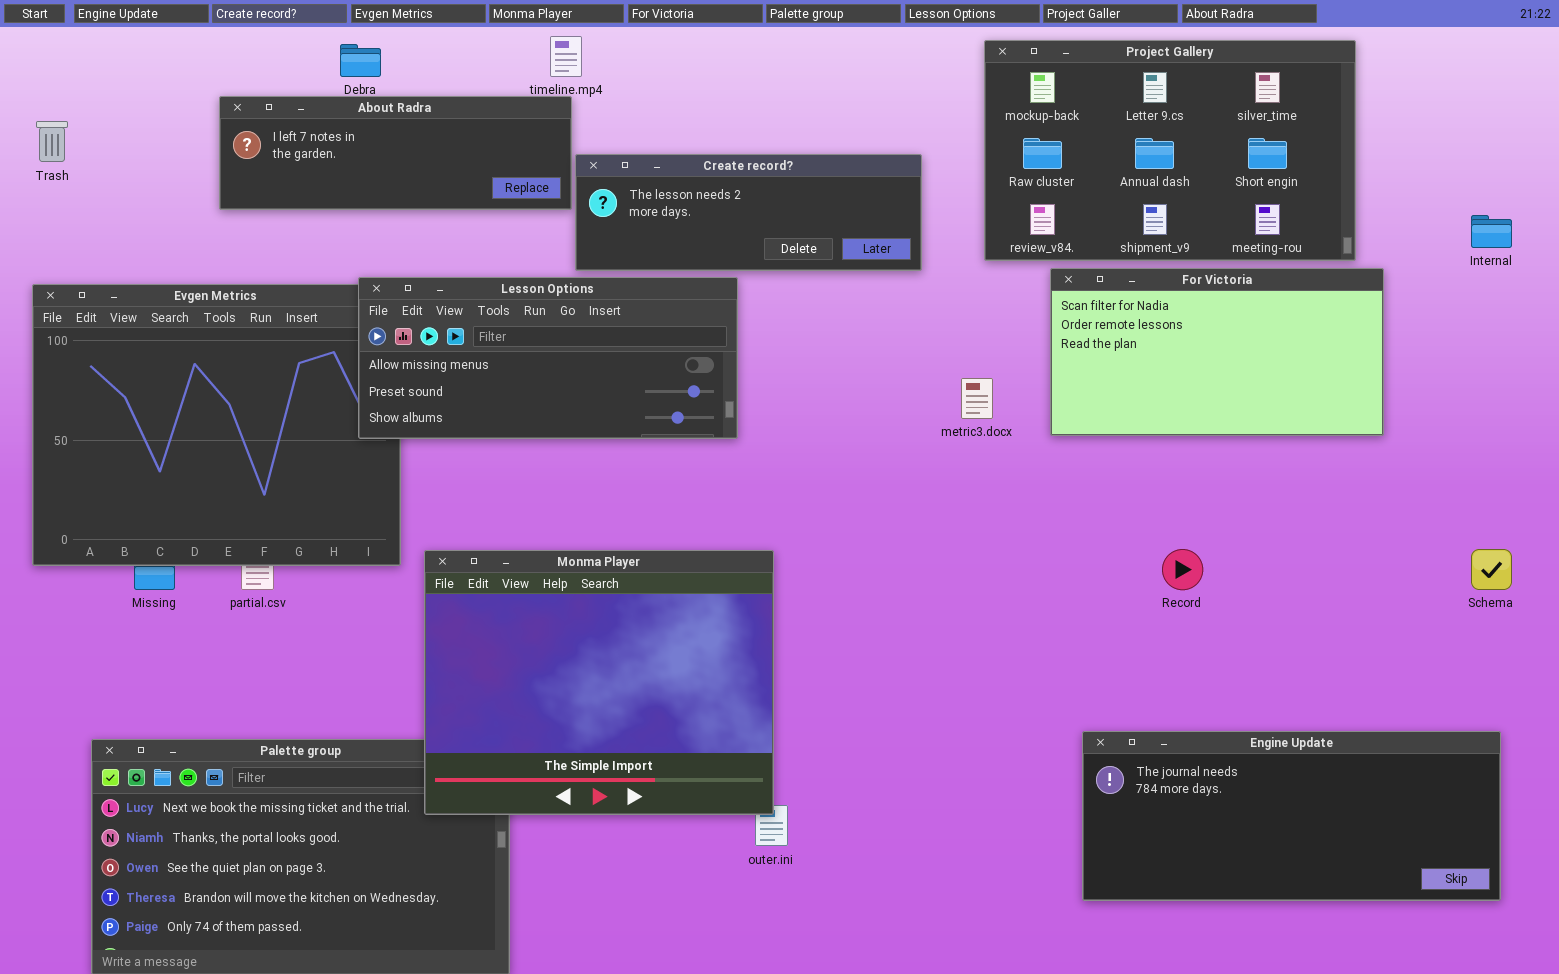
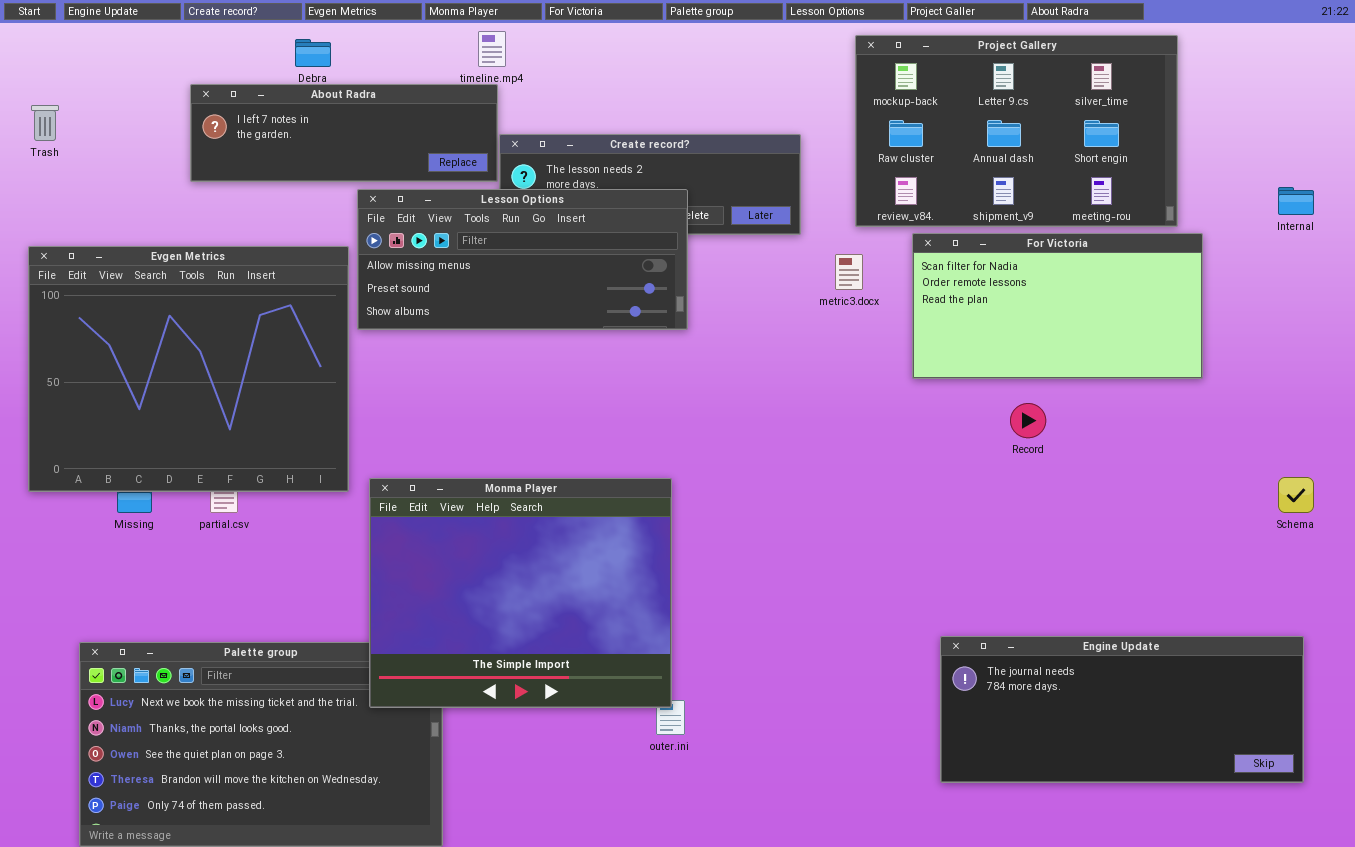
Lesson Options: [358,277,738,439] -> [357,189,688,330], moved
metric3.docx: [961,378,993,419] -> [835,254,863,290], moved
Record: [1162,549,1203,590] -> [1010,403,1046,438], moved

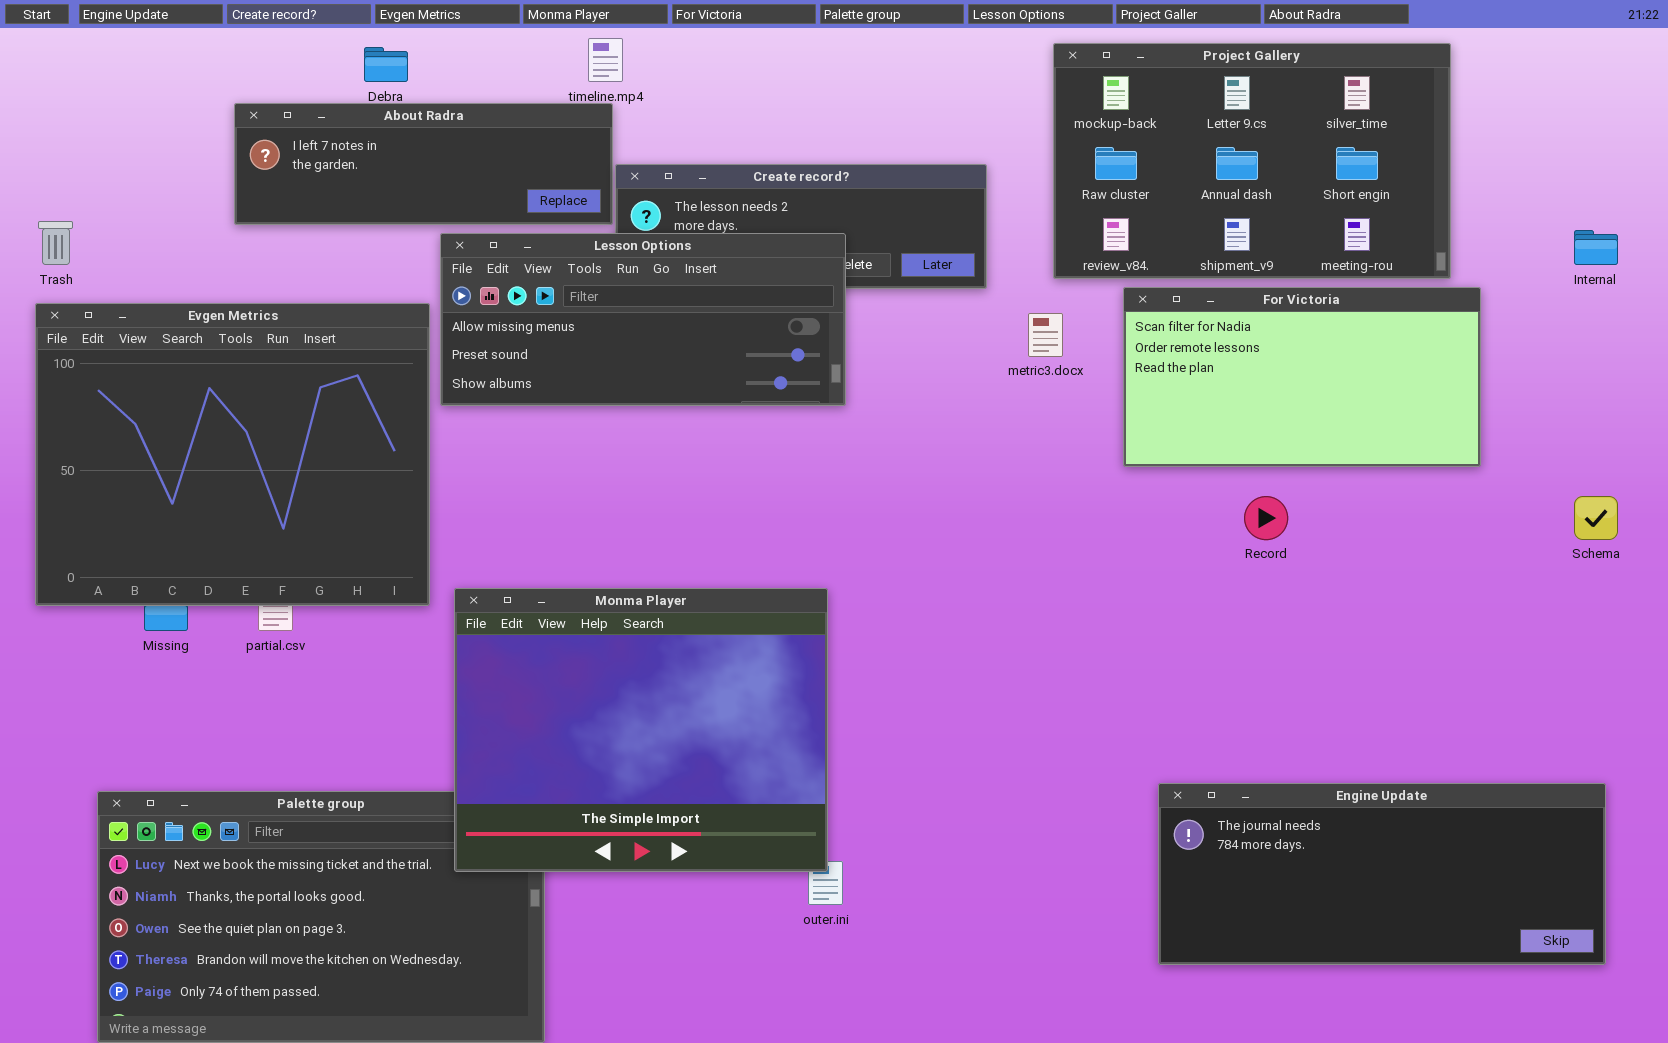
Trash: [31,105,59,141] -> [38,221,73,265], moved
Schema: [1278,477,1314,513] -> [1574,496,1618,540], moved

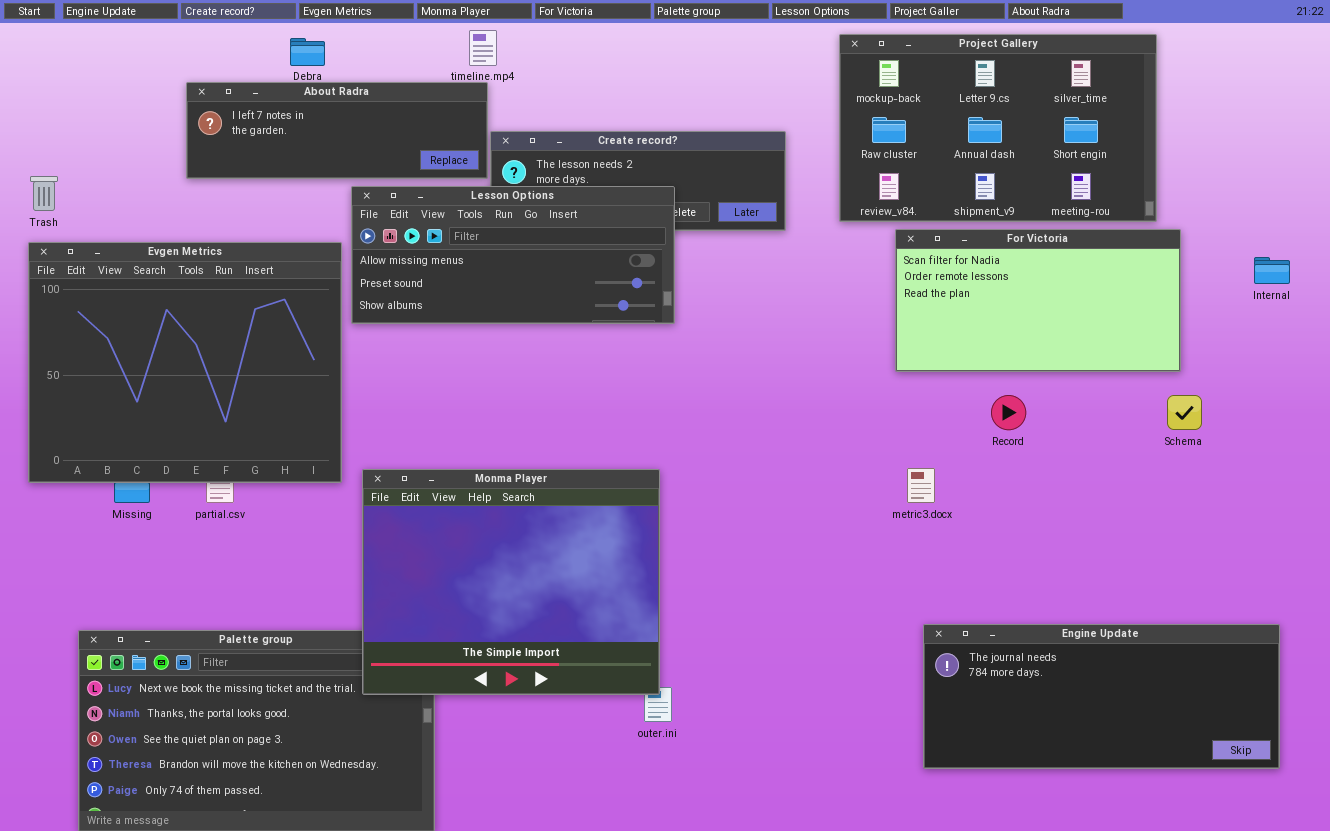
Internal: [1574,230,1618,265] -> [1254,257,1290,284], moved
metric3.docx: [1028,313,1063,357] -> [907,468,935,503], moved
Schema: [1574,496,1618,540] -> [1167,395,1202,430], moved

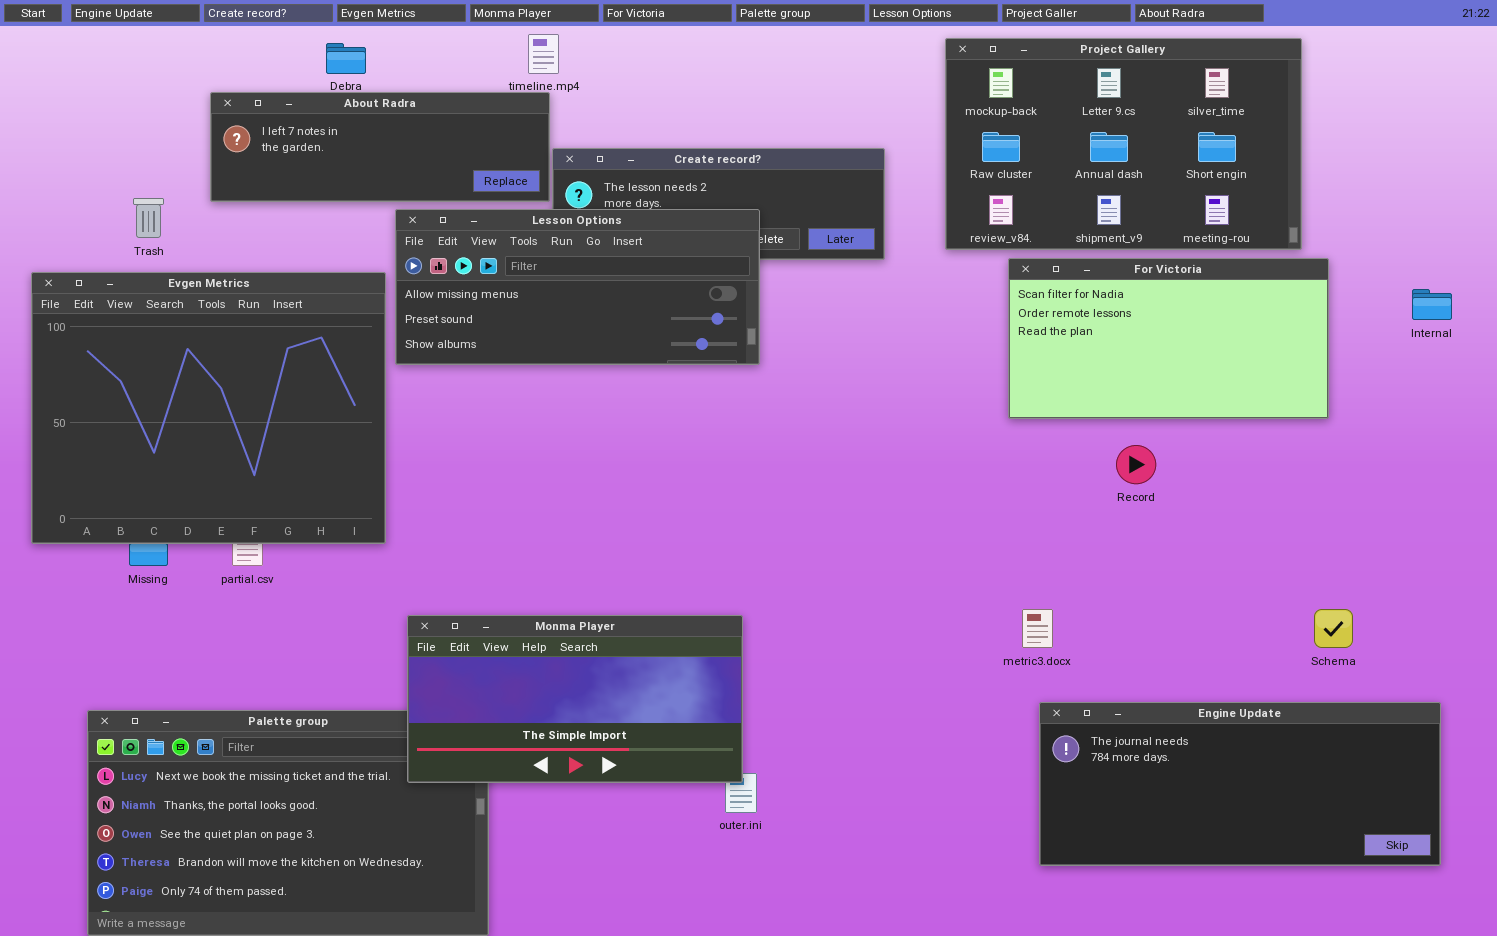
Trash: [30,176,58,211] -> [133,198,164,238], moved
Schema: [1167,395,1202,430] -> [1314,609,1353,648], moved
metric3.docx: [907,468,935,503] -> [1022,609,1053,648], moved
Monma Player: [362,469,660,695] -> [407,615,743,783], resized

